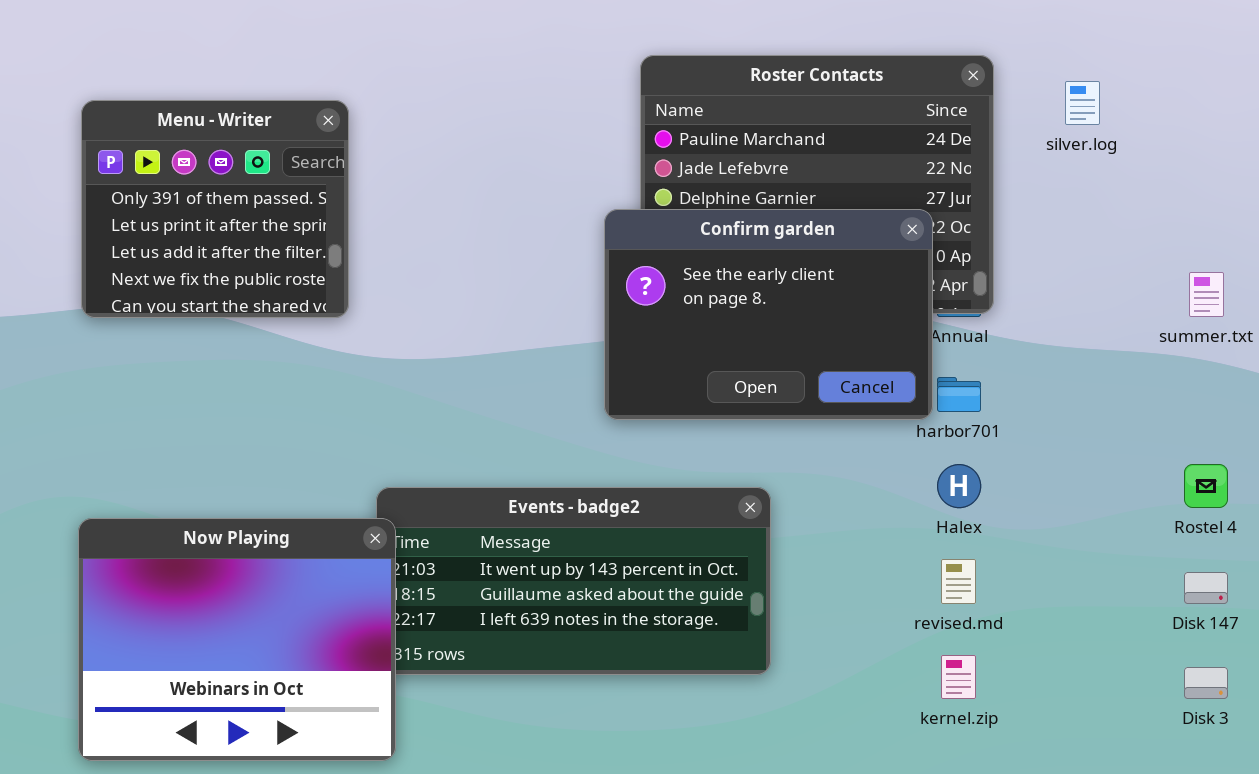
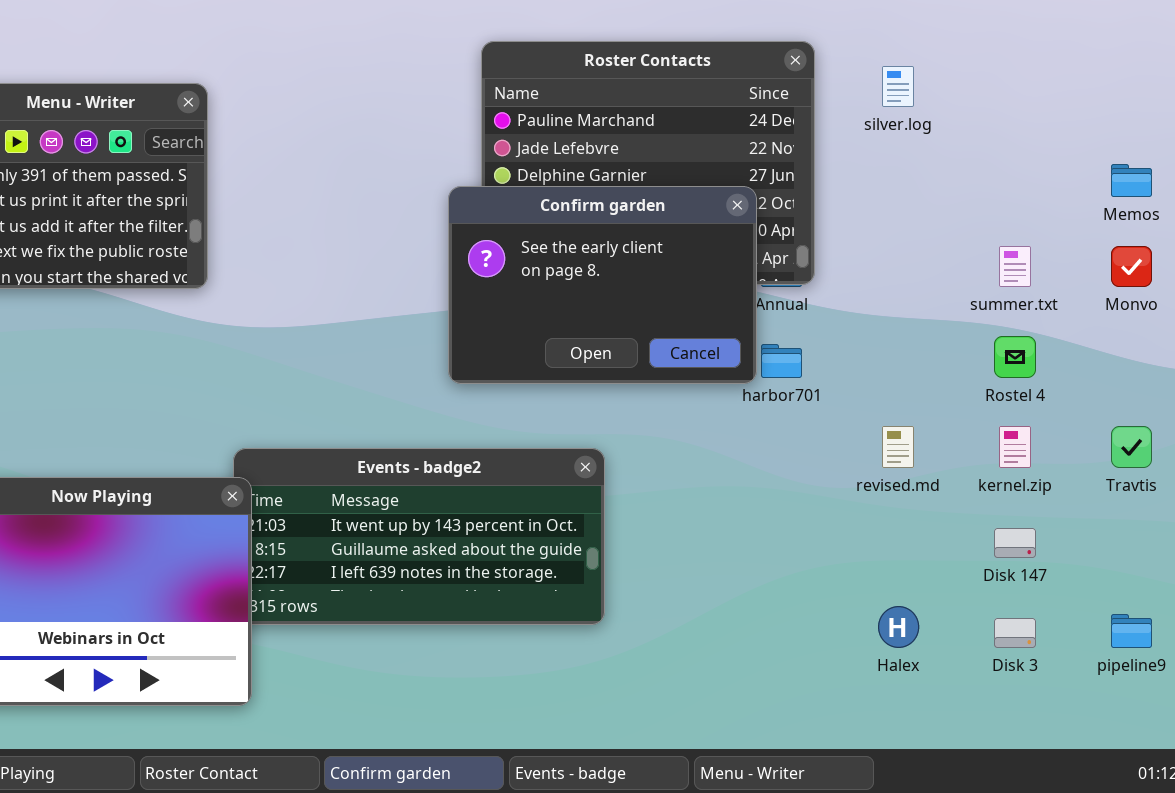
Halex: [937,464,981,508] -> [878,606,919,648], moved
Rostel 4: [1184,464,1228,508] -> [994,336,1036,378], moved
revised.md: [941,559,976,604] -> [882,426,914,468], moved
kernel.zip: [941,655,976,699] -> [999,426,1031,468], moved

